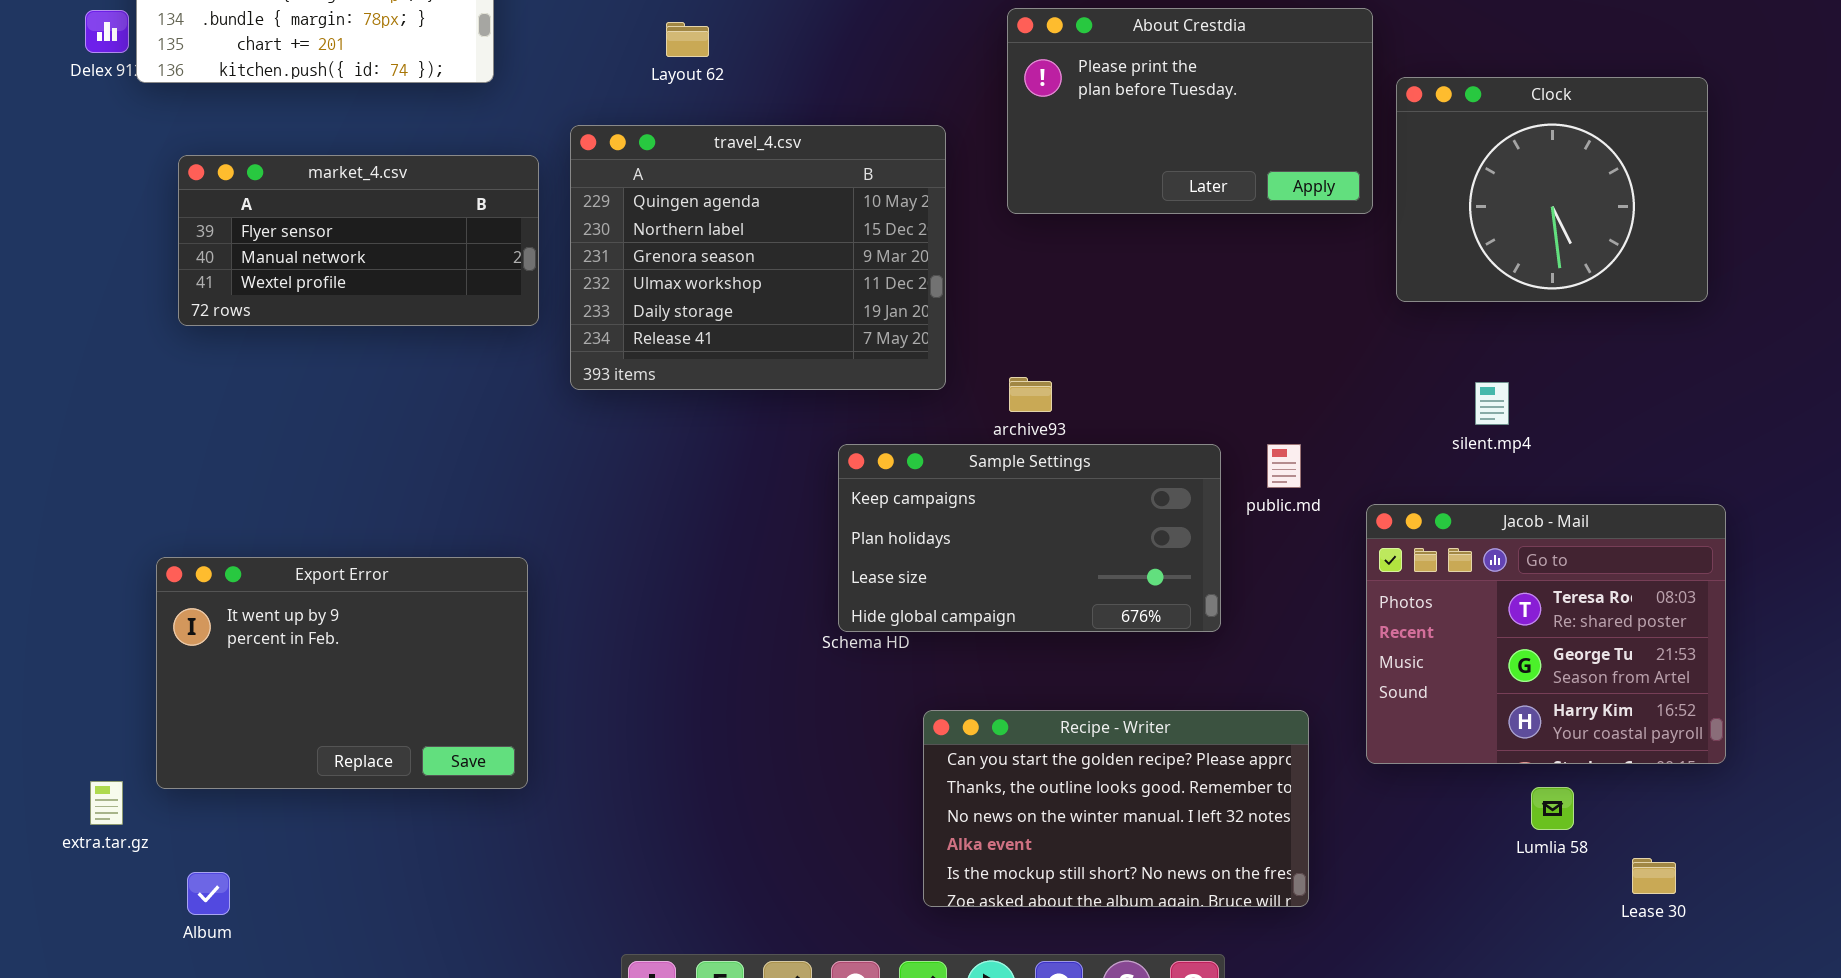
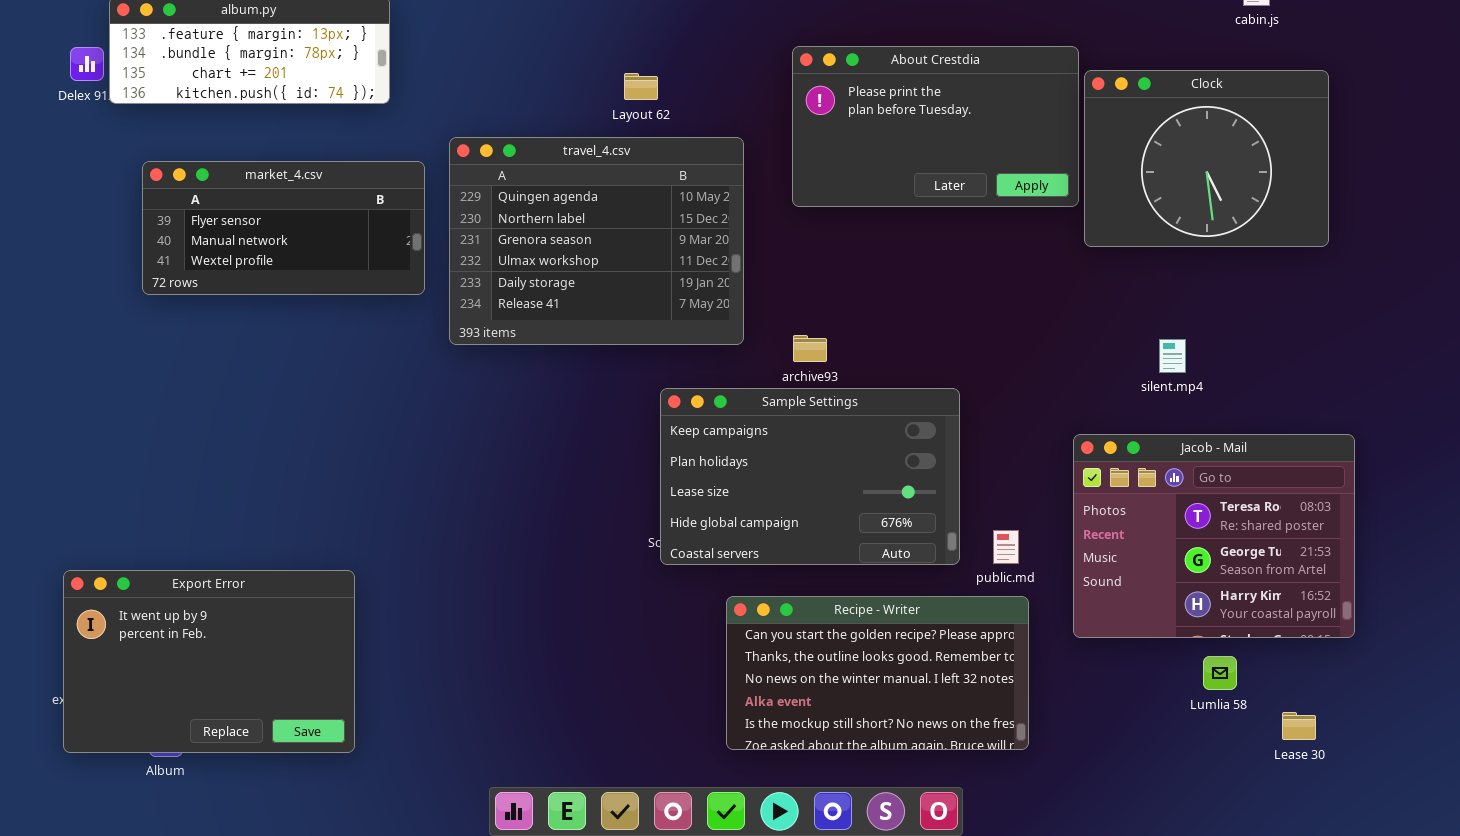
Layout 62: [666,22,709,57] -> [624,73,658,100], moved
Clock: [1396,77,1708,302] -> [1084,70,1329,247], moved
Sample Settings: [838,444,1221,632] -> [660,388,960,565], resized
public.md: [1267,444,1301,488] -> [993,530,1019,564], moved
Export Error: [156,557,528,789] -> [63,570,355,753], moved

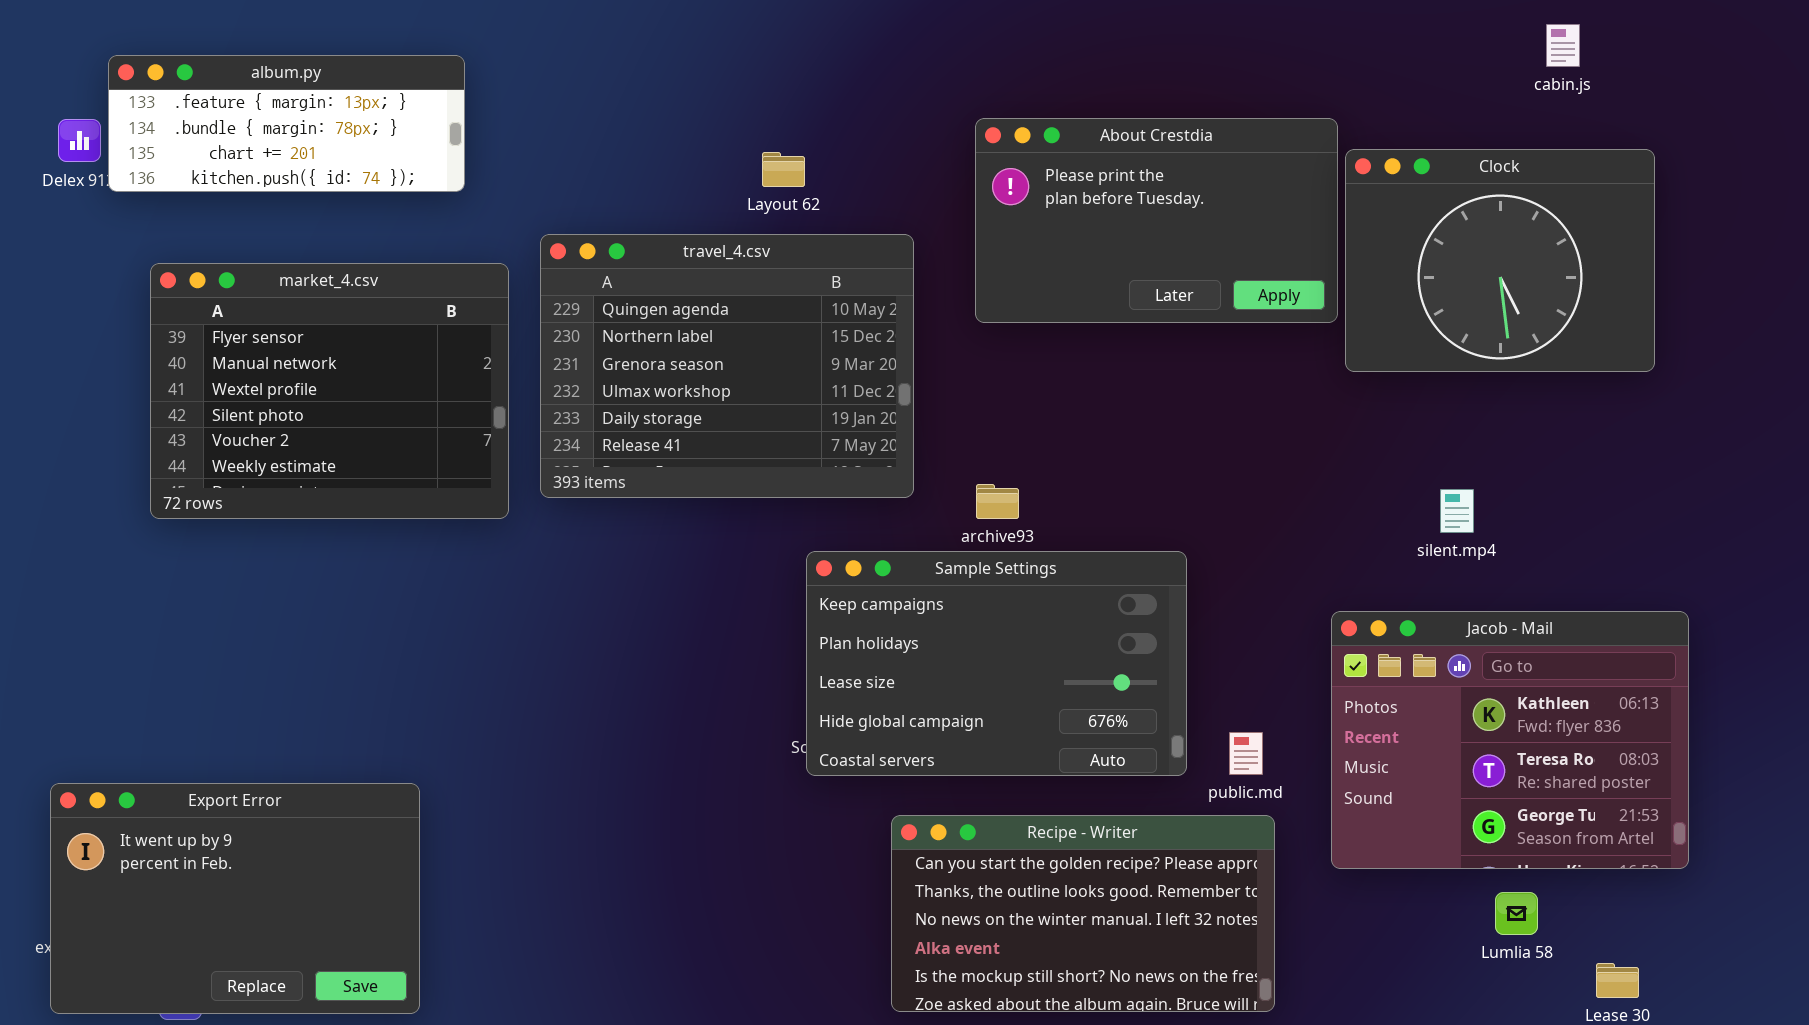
market_4.csv: [142,161,425,295] -> [150,263,509,519], resized
Jacob - Mail: [1073,434,1355,638] -> [1331,611,1689,869], scrolled up 1 row

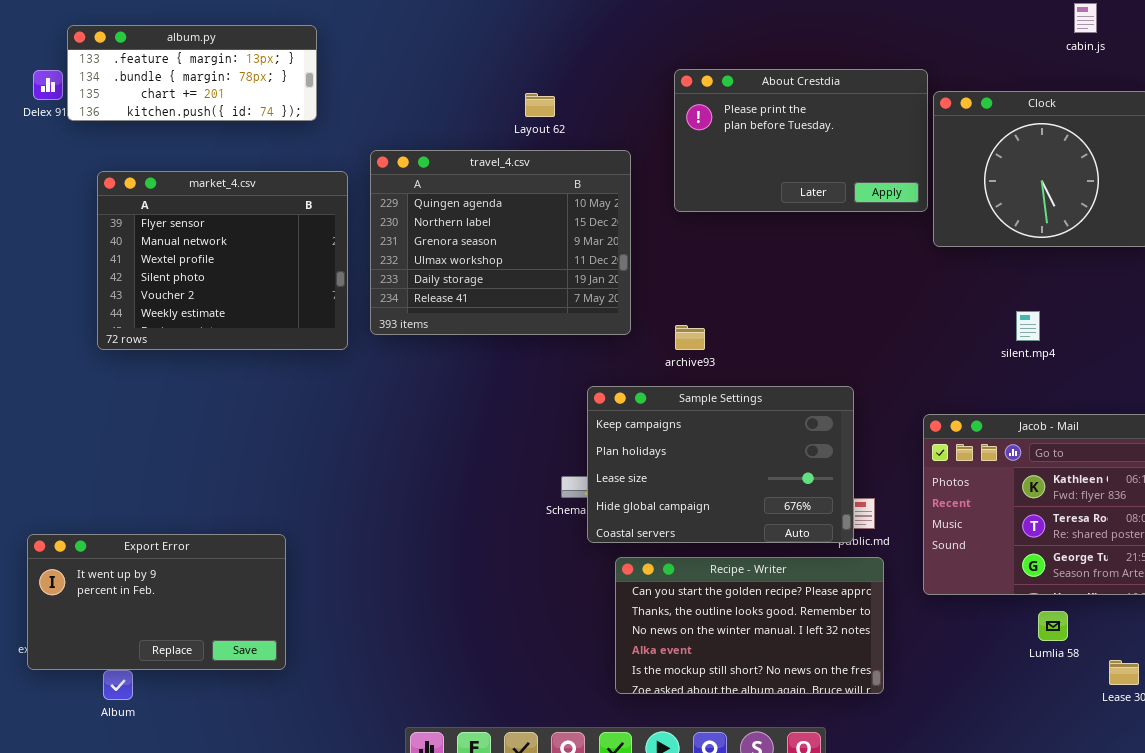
silent.mp4: [1440,489,1474,533] -> [1016,311,1040,341], moved
Sample Settings: [806,551,1187,776] -> [587,386,854,543], moved
Export Error: [50,783,420,1014] -> [27,534,286,670], resized

